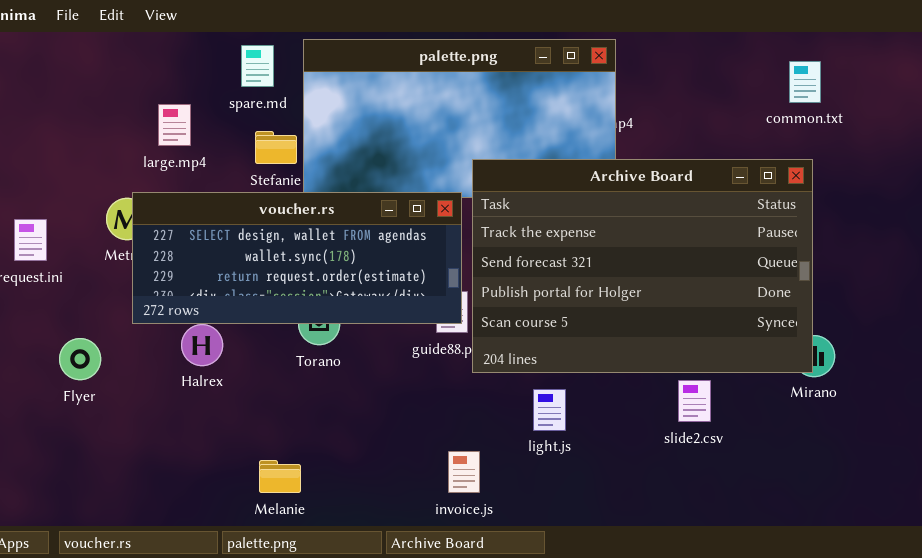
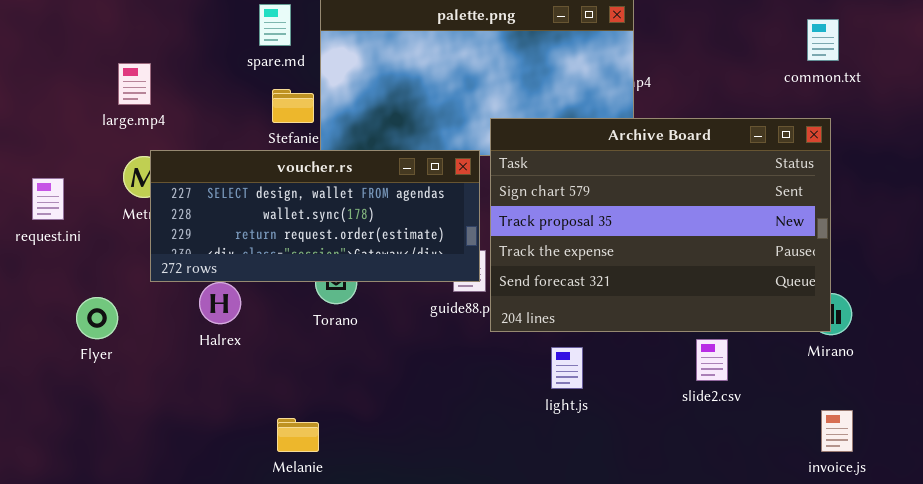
large.mp4: [158,104,191,146] -> [118,63,151,105], moved
Archive Board: [472,159,813,373] -> [490,118,831,332], scrolled up 2 rows
invoice.js: [448,451,480,493] -> [821,410,853,452], moved

